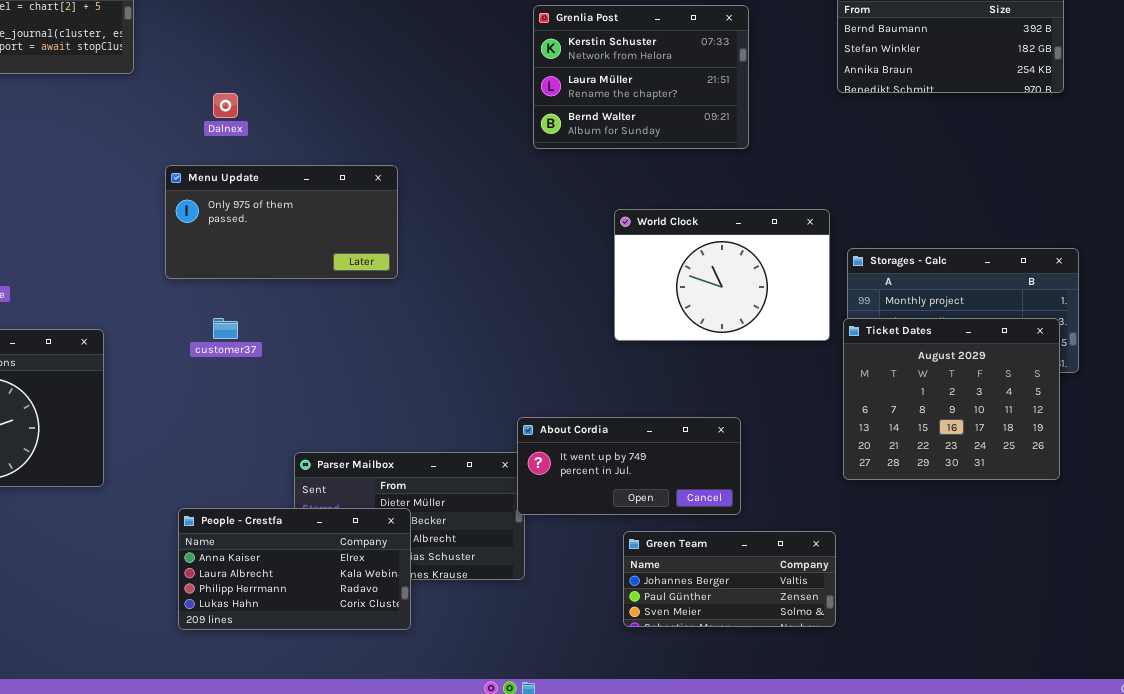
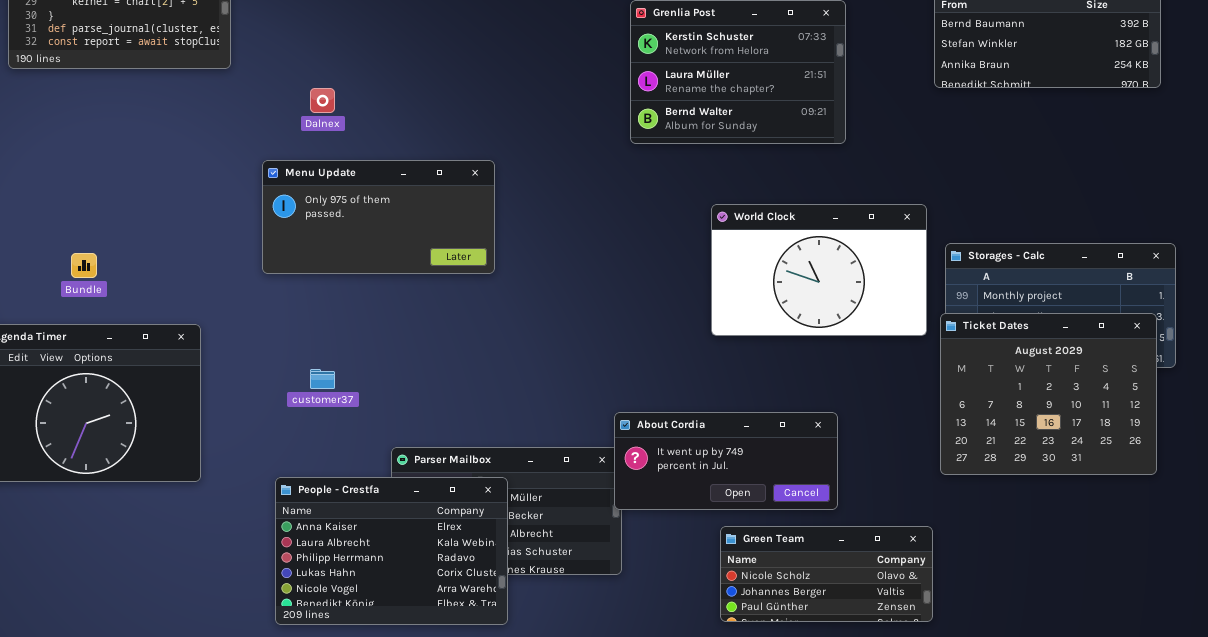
customer37: [213,318,238,339] -> [310,369,335,389], moved
People - Crestfa: [178,508,411,630] -> [275,477,508,625], resized
Green Team: [623,531,836,627] -> [720,526,933,622], scrolled up 1 row

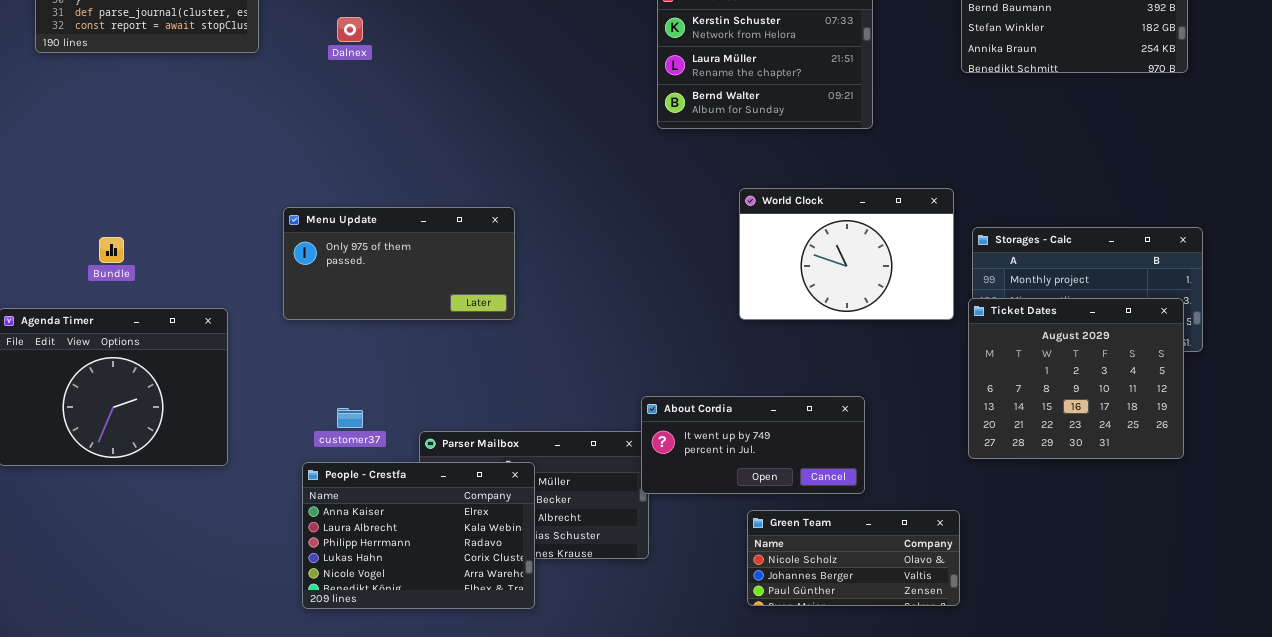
Dalnex: [310,88,335,113] -> [337,17,363,42], moved
Menu Update: [262,160,495,274] -> [283,207,515,320], moved
customer37: [310,369,335,389] -> [337,408,363,428], moved

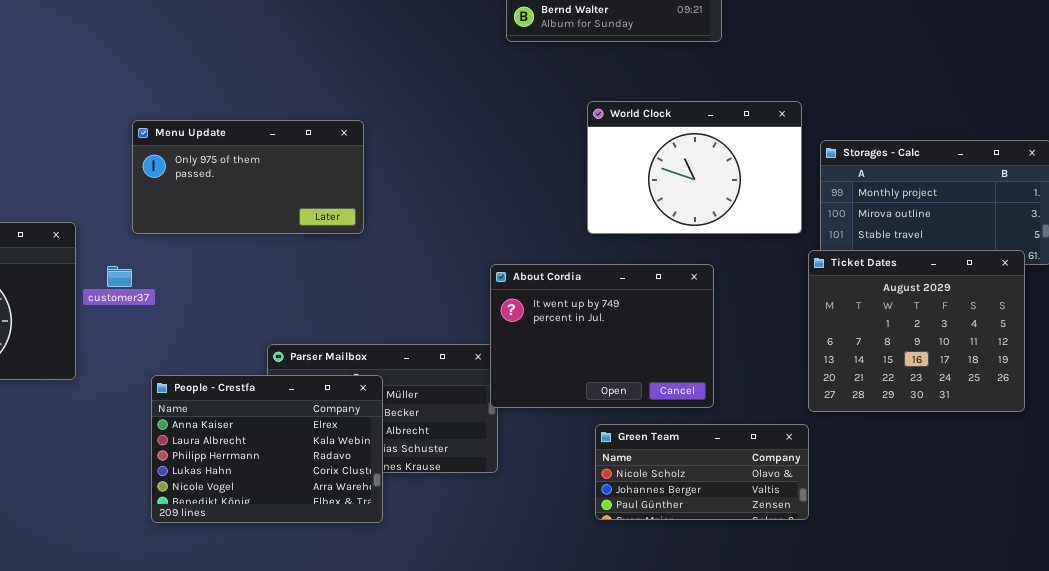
Ticket Dates: [968,298,1184,459] -> [808,250,1025,412], moved
About Cordia: [641,396,865,494] -> [490,264,714,408], resized
customer37: [337,408,363,428] -> [107,266,132,287], moved

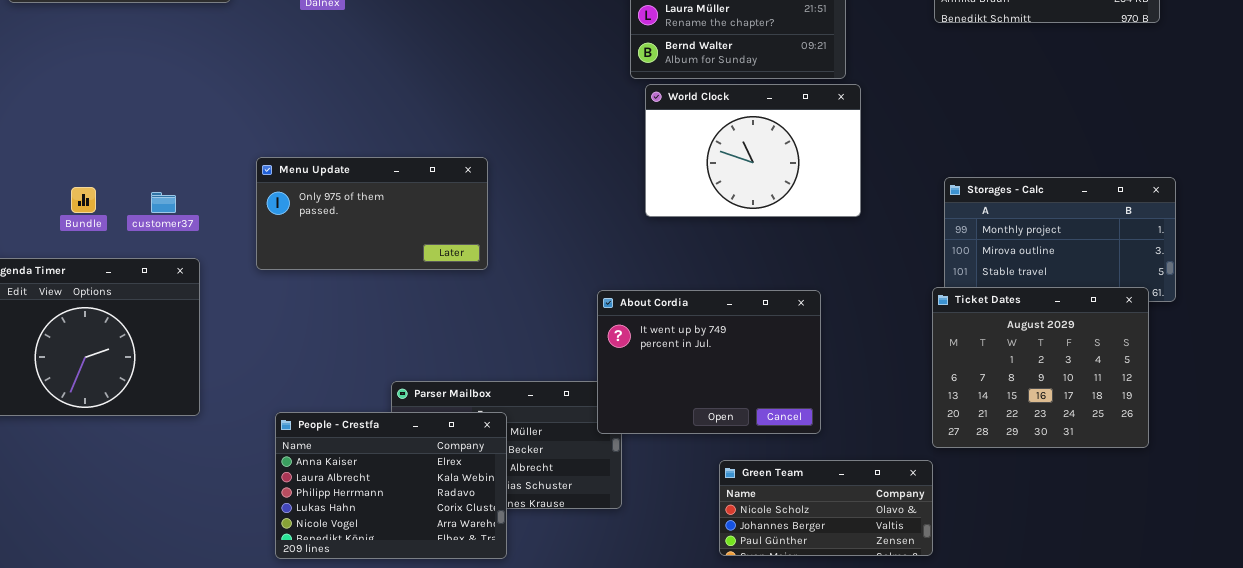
World Clock: [587,101,802,234] -> [645,84,861,217], moved
About Cordia: [490,264,714,408] -> [597,290,821,434], moved
customer37: [107,266,132,287] -> [151,192,176,213], moved

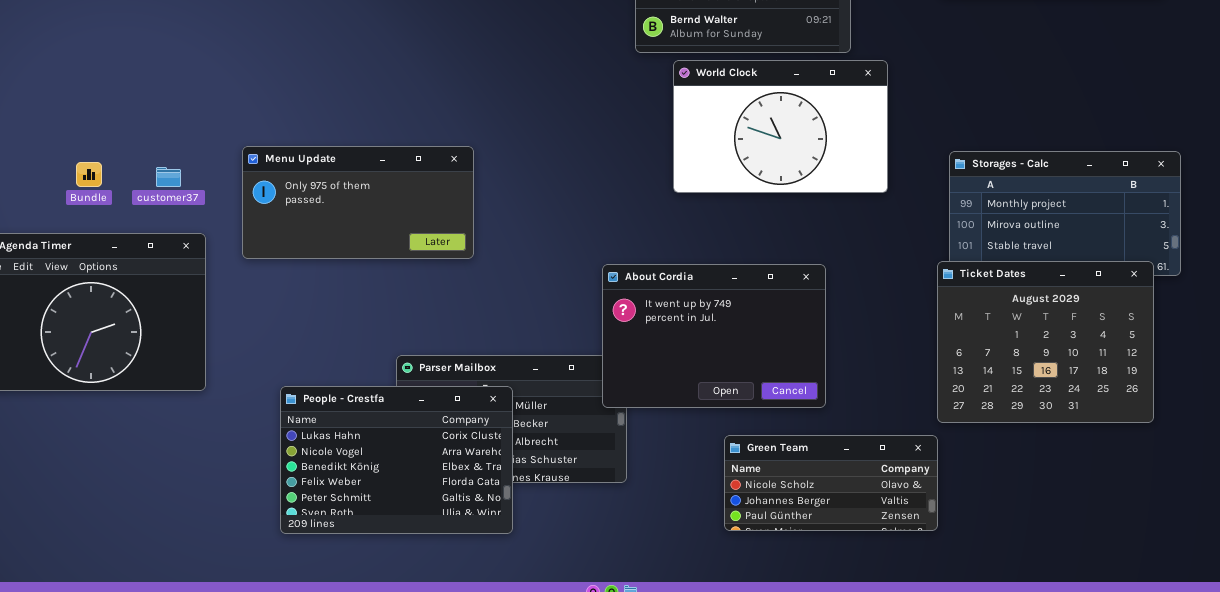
World Clock: [645,84,861,217] -> [673,60,888,193], moved
Menu Update: [256,157,488,270] -> [242,146,474,259], moved
People - Crestfa: [275,412,507,559] -> [280,386,513,534], scrolled down 3 rows

